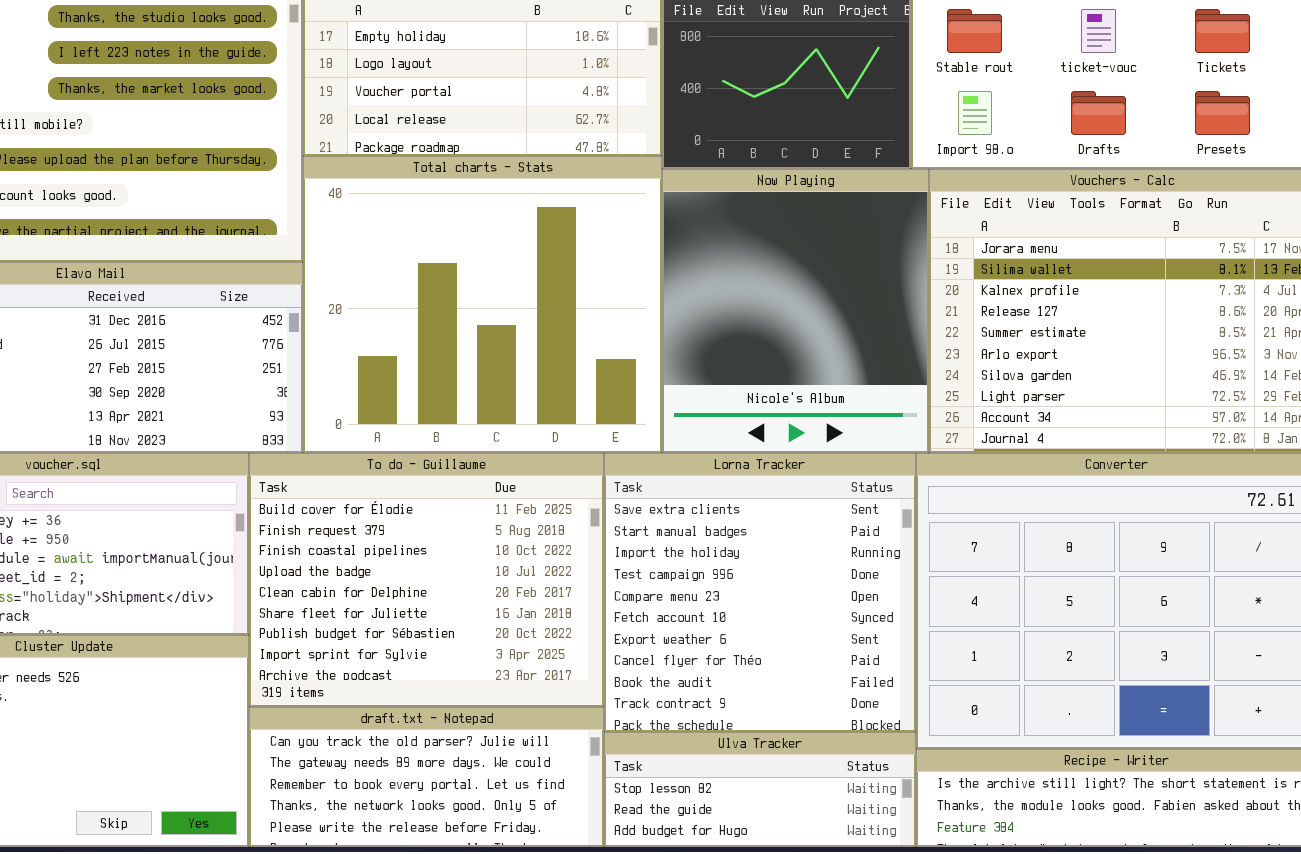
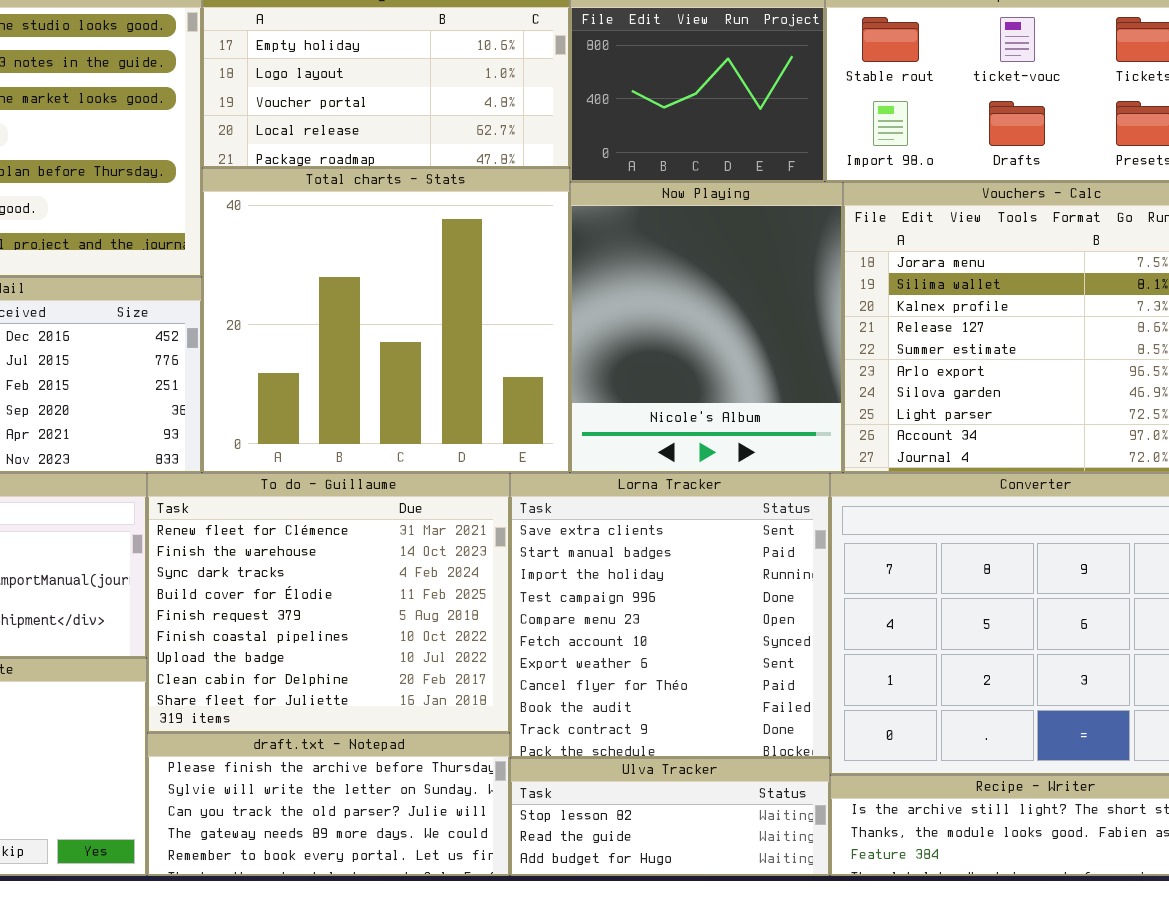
To do - Guillaume: [249,453,604,707] -> [147,473,510,733], scrolled up 3 rows
draft.txt - Notepad: [249,707,604,847] -> [147,733,510,876], scrolled up 2 rows

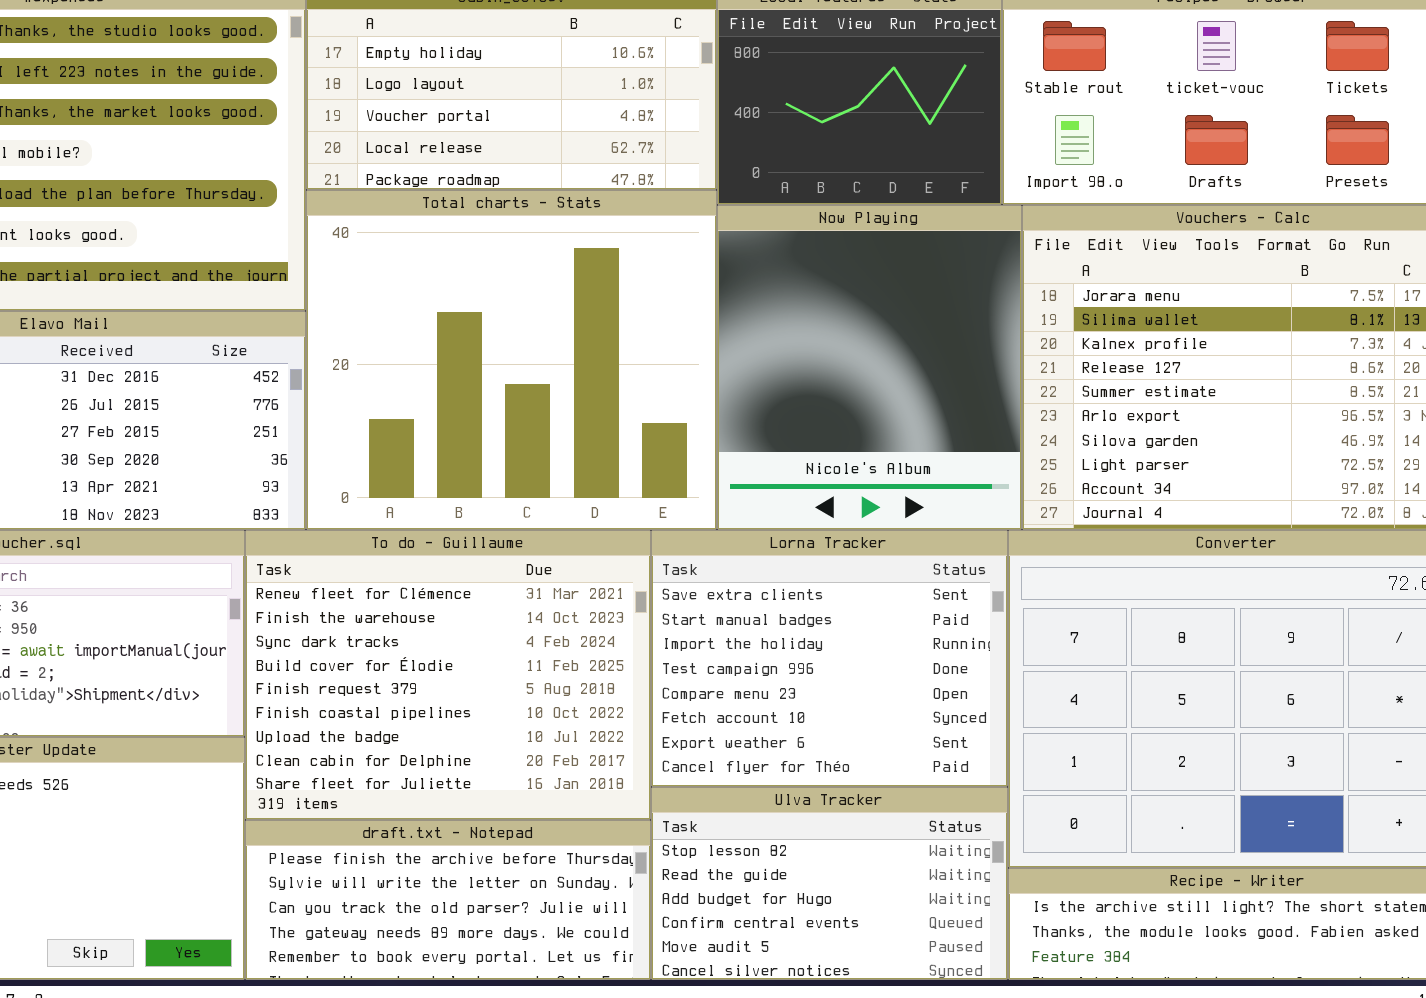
Lorna Tracker: [510,473,830,758] -> [651,530,1008,787], resized
Ulva Tracker: [510,758,830,876] -> [651,787,1008,980], resized

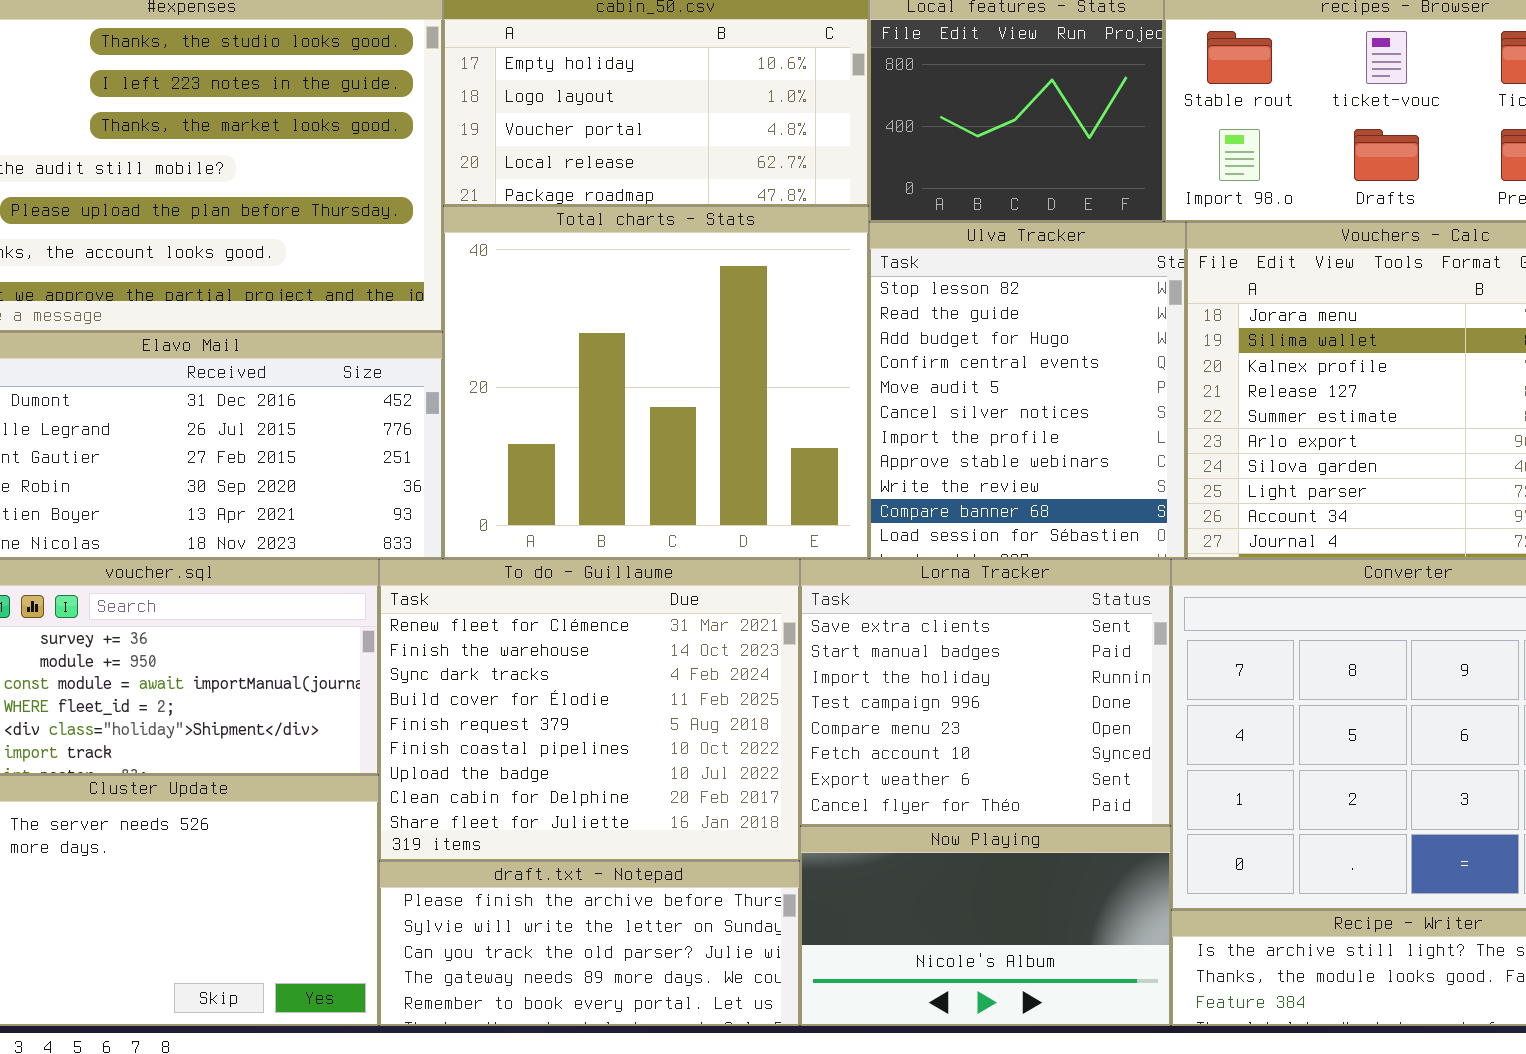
Now Playing: [717,205,1022,530] -> [800,826,1171,1026], moved, resized
Ulva Tracker: [651,787,1008,980] -> [869,222,1186,559], moved, resized

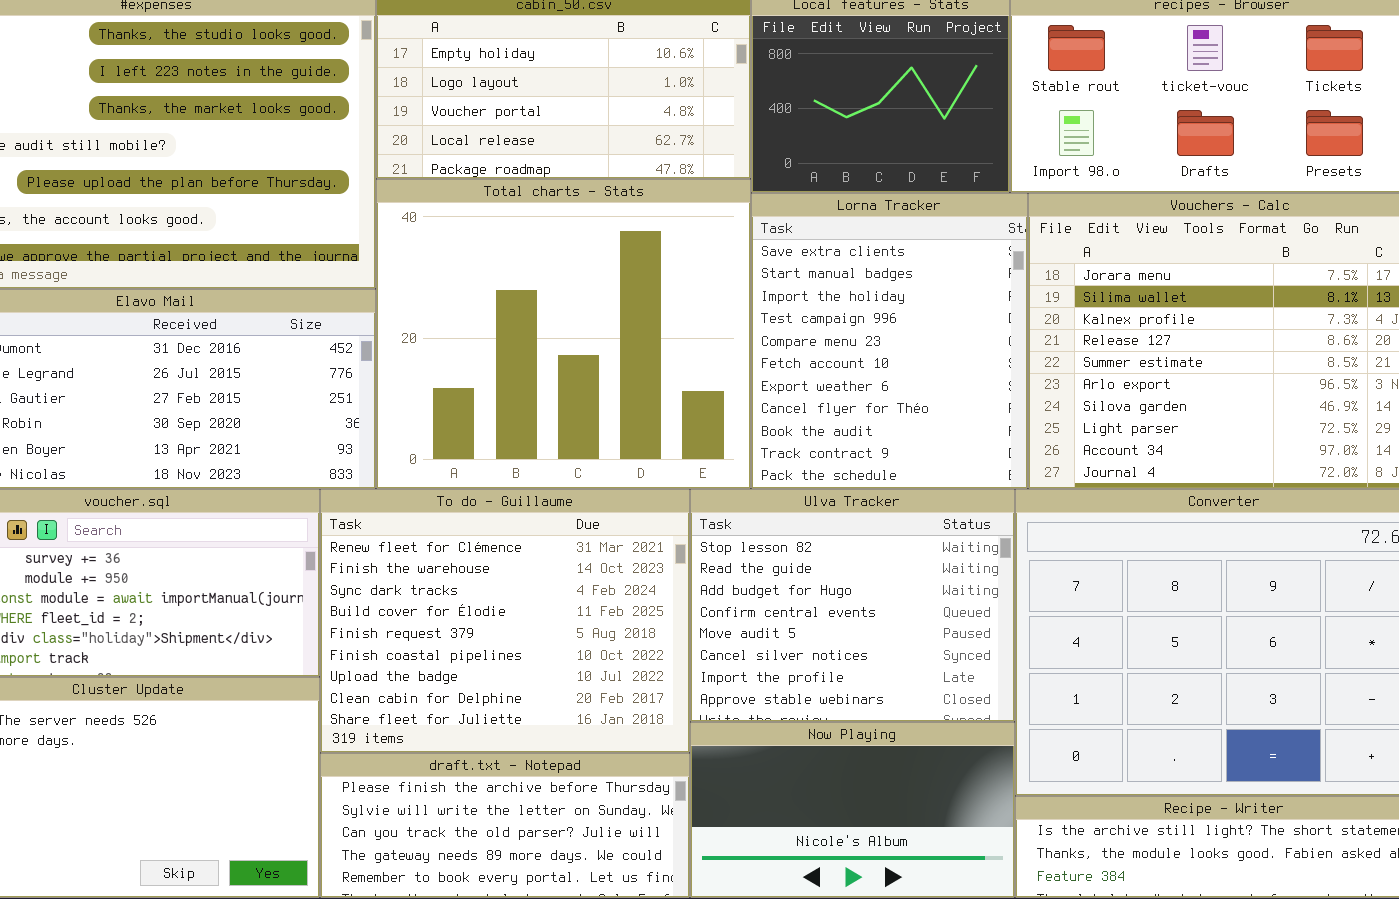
Ulva Tracker: [869,222,1186,559] -> [690,489,1015,722], moved, resized
Lorna Tracker: [800,559,1171,826] -> [751,193,1028,489], moved, resized

